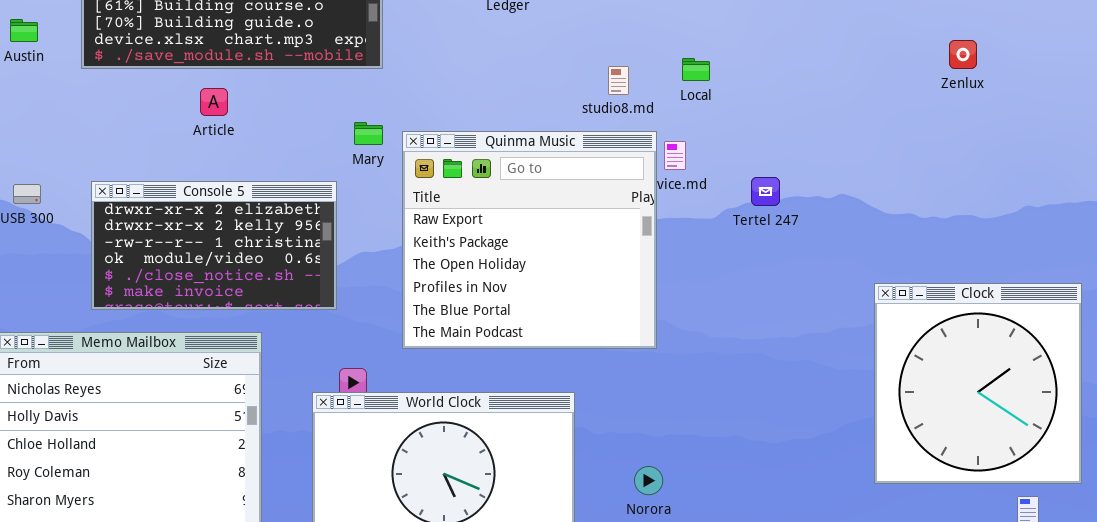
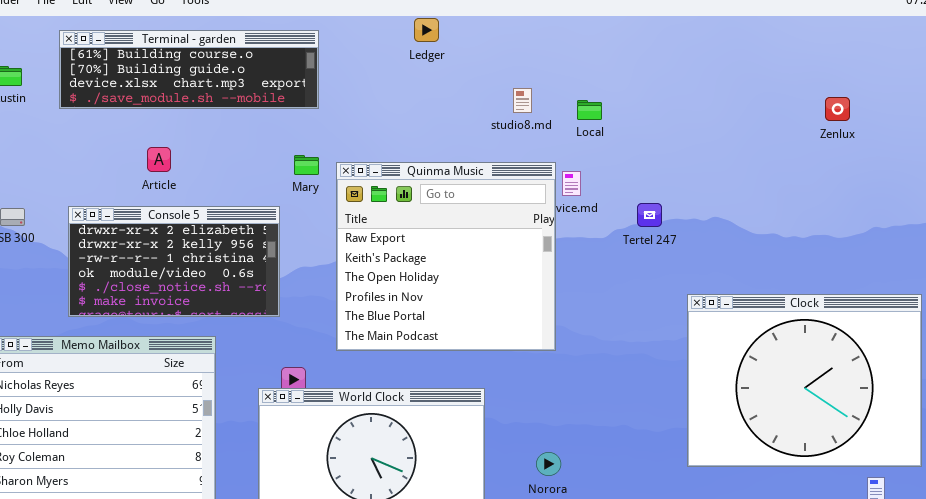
Zenlux: [949,40,977,69] -> [825,97,850,121], moved
studio8.md: [608,66,629,95] -> [513,88,532,113], moved
Article: [200,88,228,116] -> [147,147,171,172], moved
Clock: [874,283,1082,484] -> [687,294,922,467], resized

